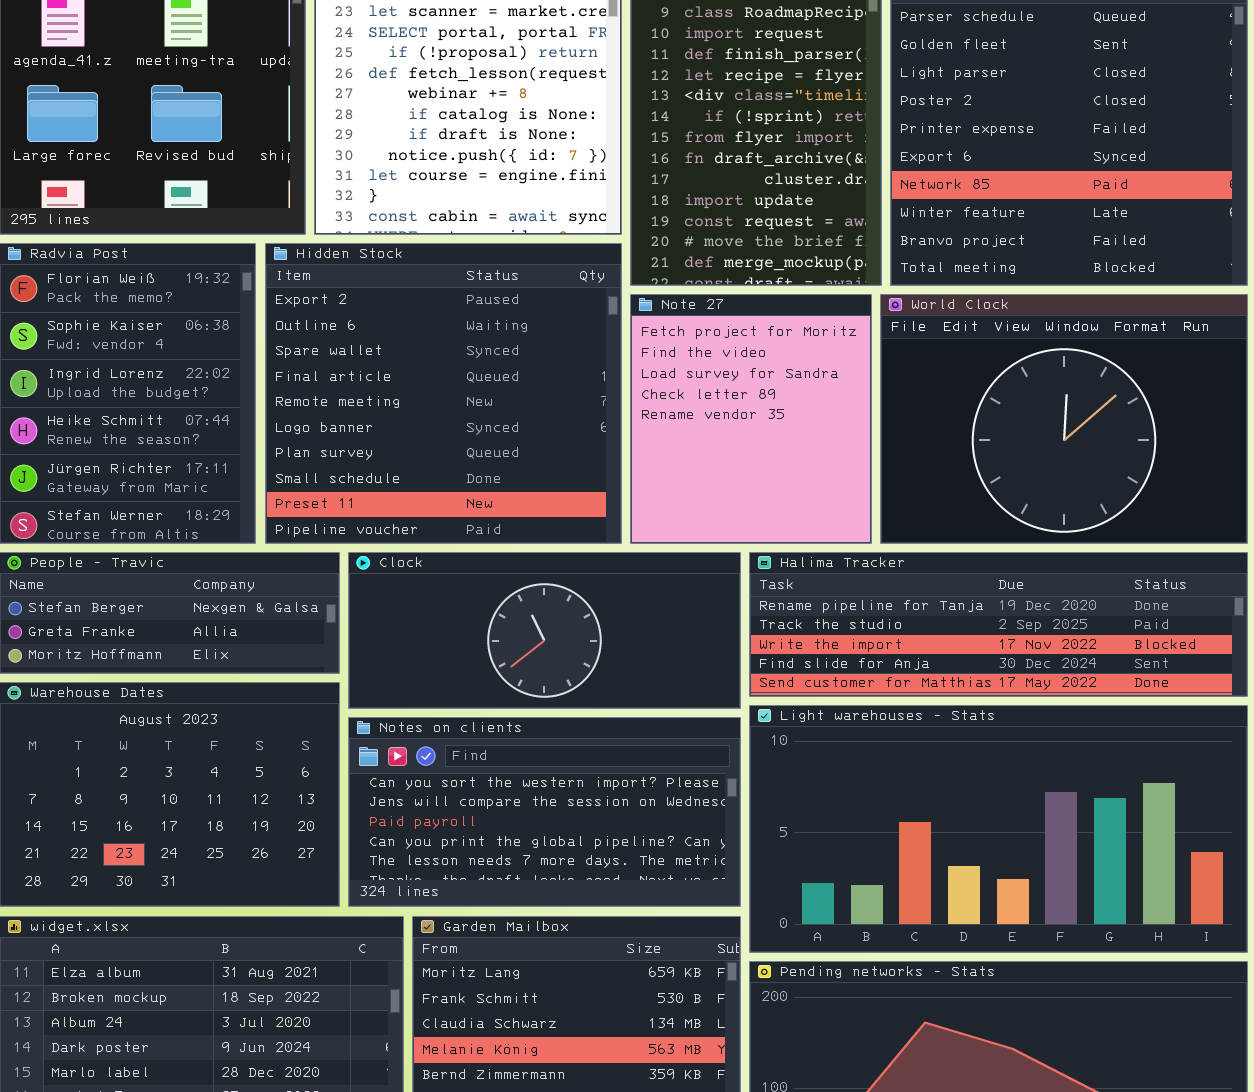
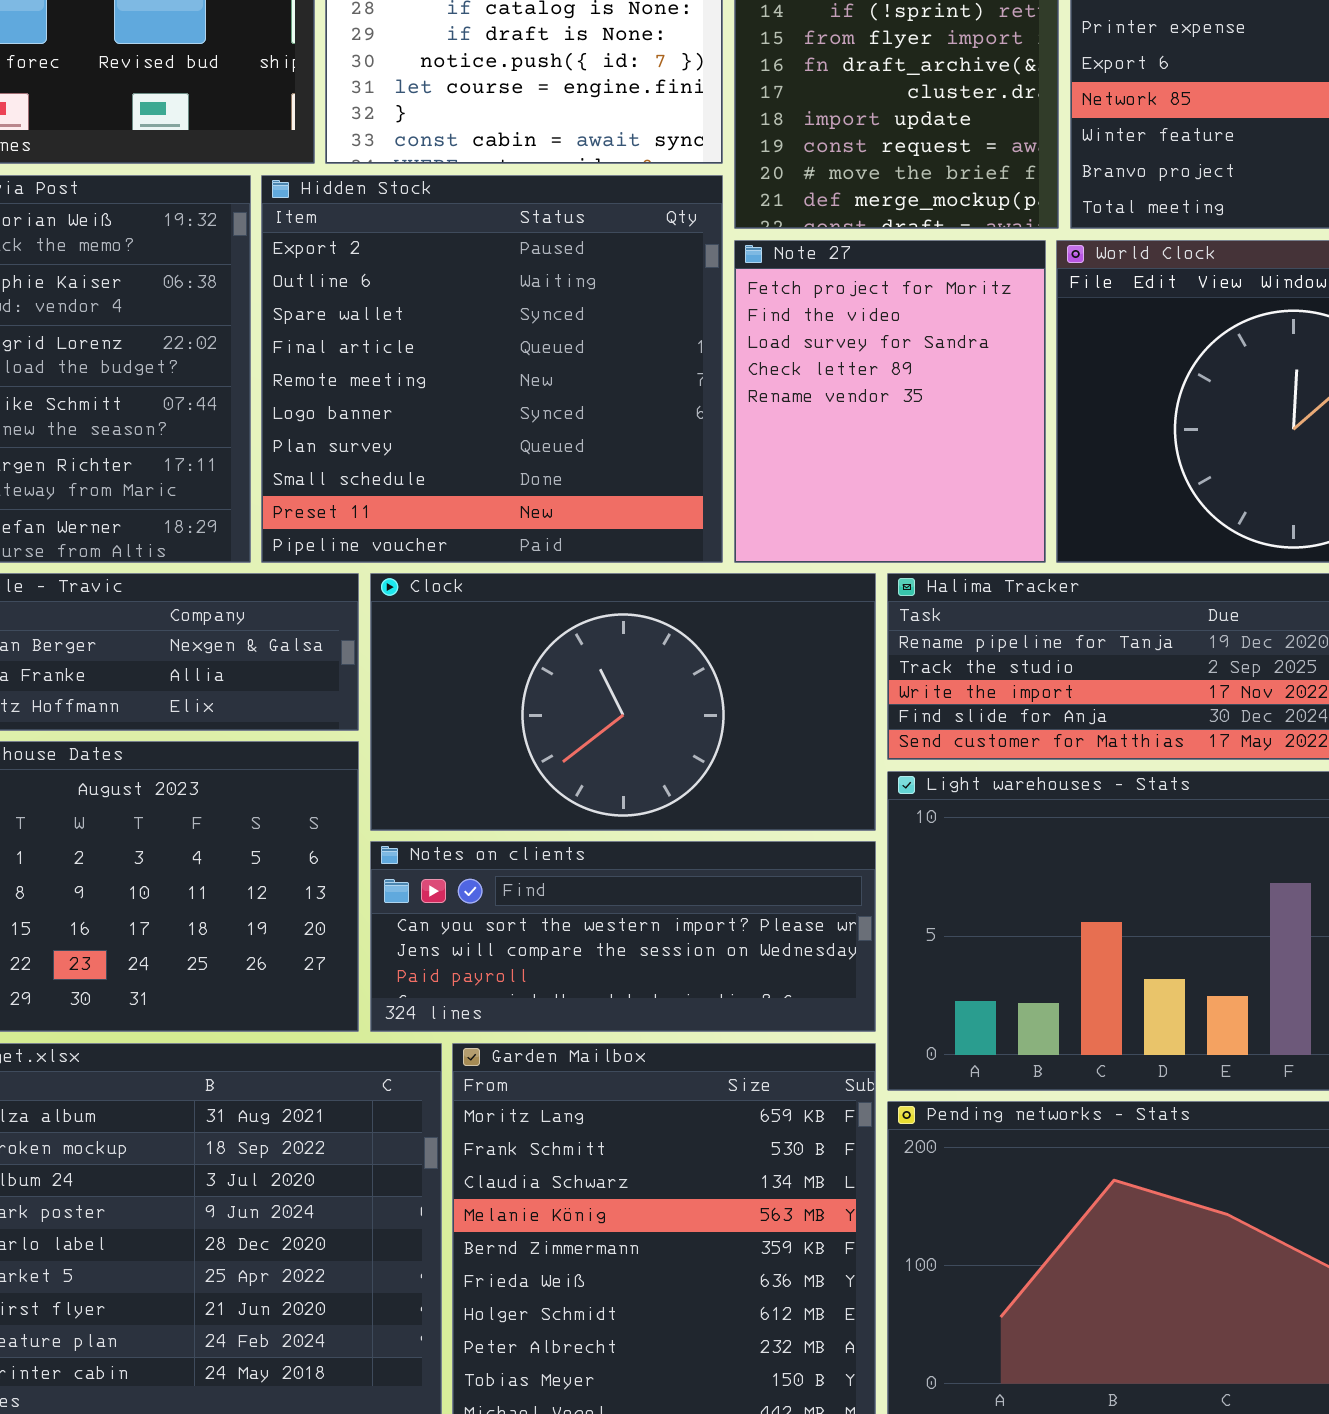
Clock: [348,552,741,709] -> [370,573,876,831], resized
Notes on clients: [348,717,741,907] -> [370,841,876,1032], resized

